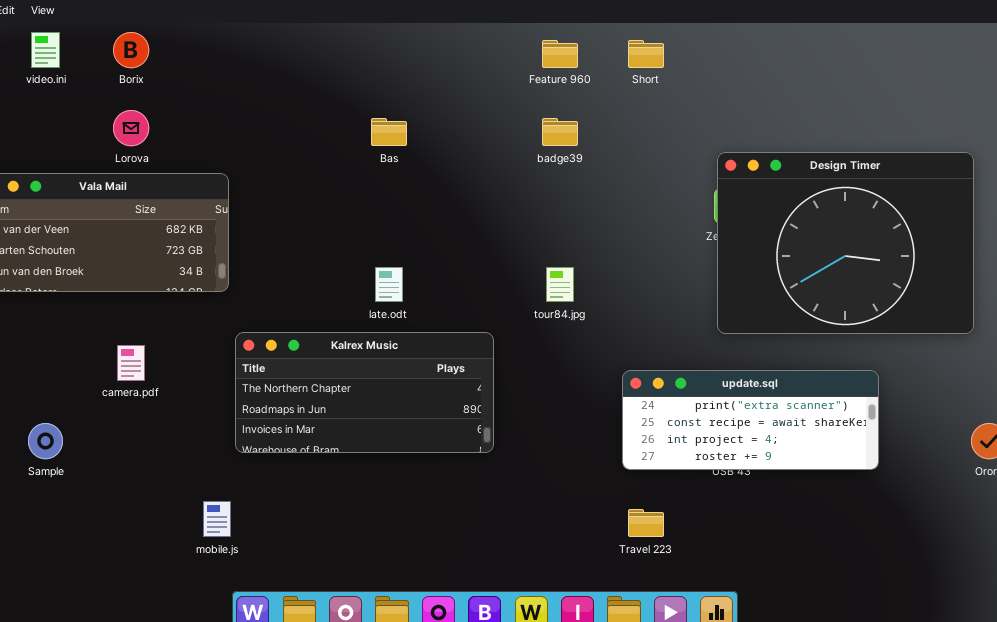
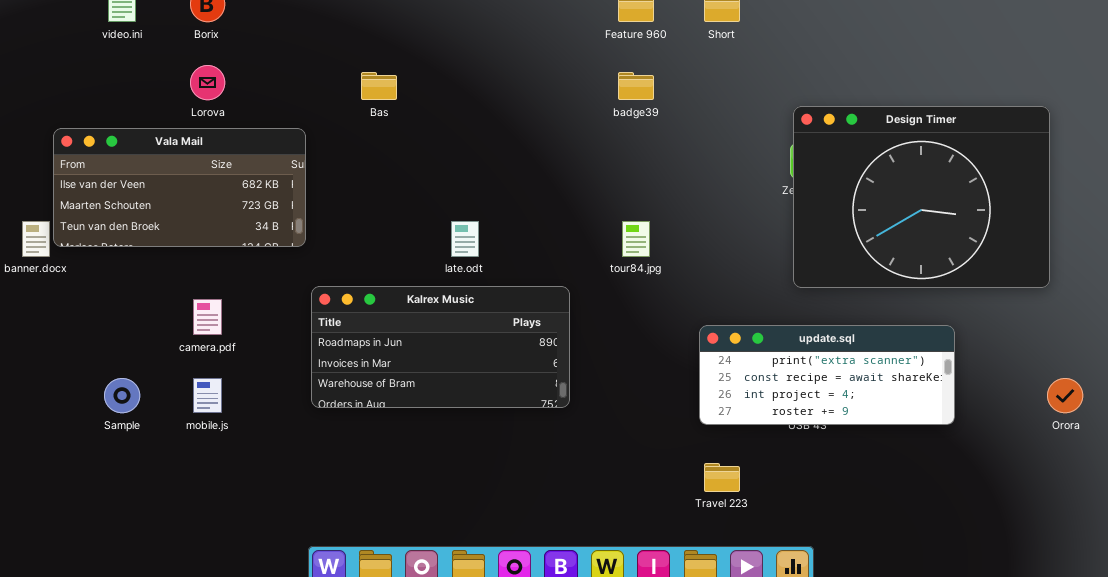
Bas: [371,118,407,146] -> [361,72,397,100], moved
Kalrex Music: [235,332,494,453] -> [311,286,570,408], scrolled down 1 row
mobile.js: [203,501,231,537] -> [193,378,222,413], moved

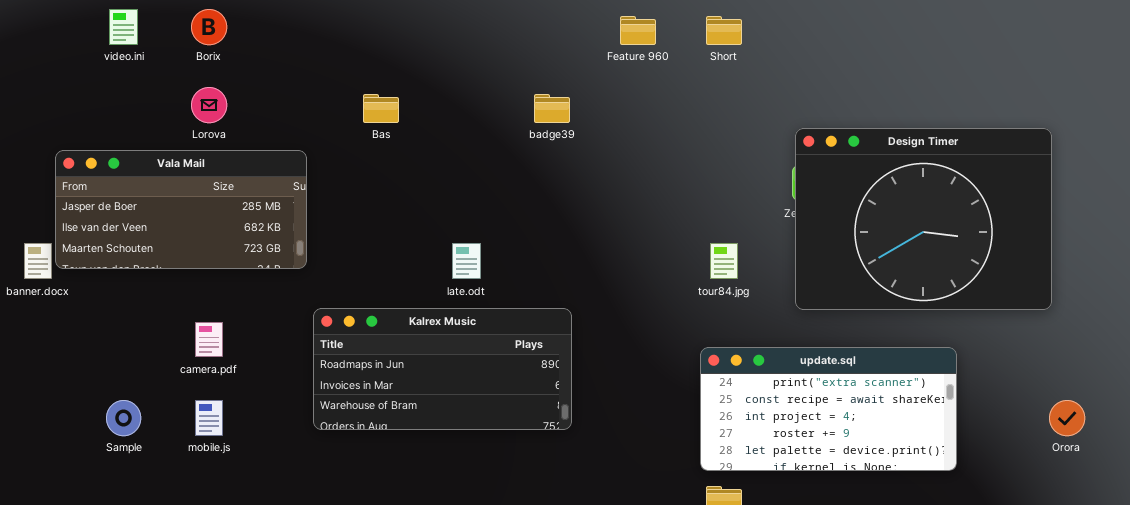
badge39: [618,72,654,100] -> [534,94,570,123], moved
Vala Mail: [53,128,306,247] -> [55,150,307,269], scrolled up 1 row
tour84.jpg: [622,221,650,257] -> [710,243,738,279], moved
update.sql: [699,325,955,425] -> [700,347,957,471], resized

